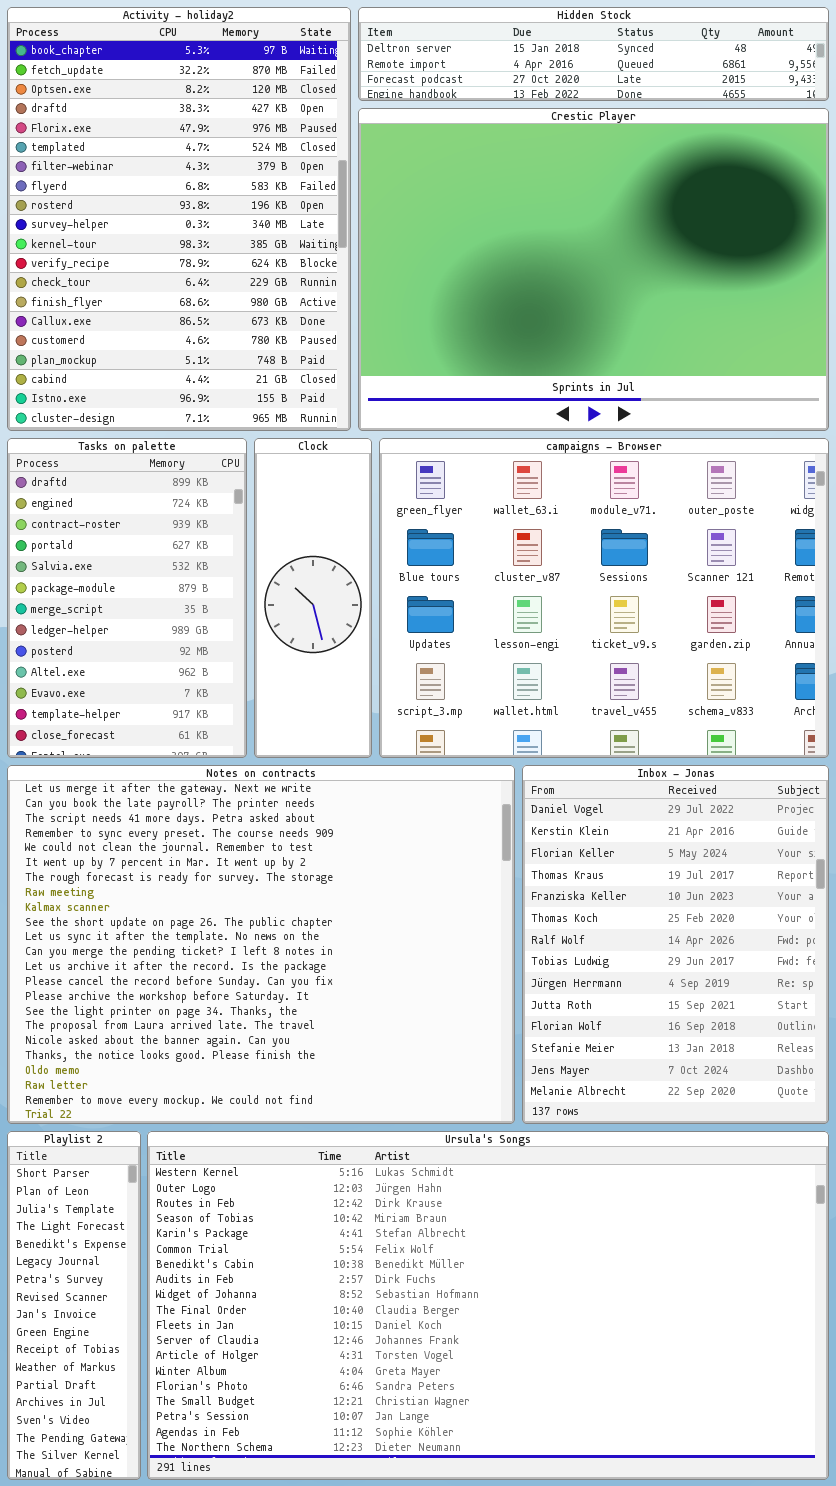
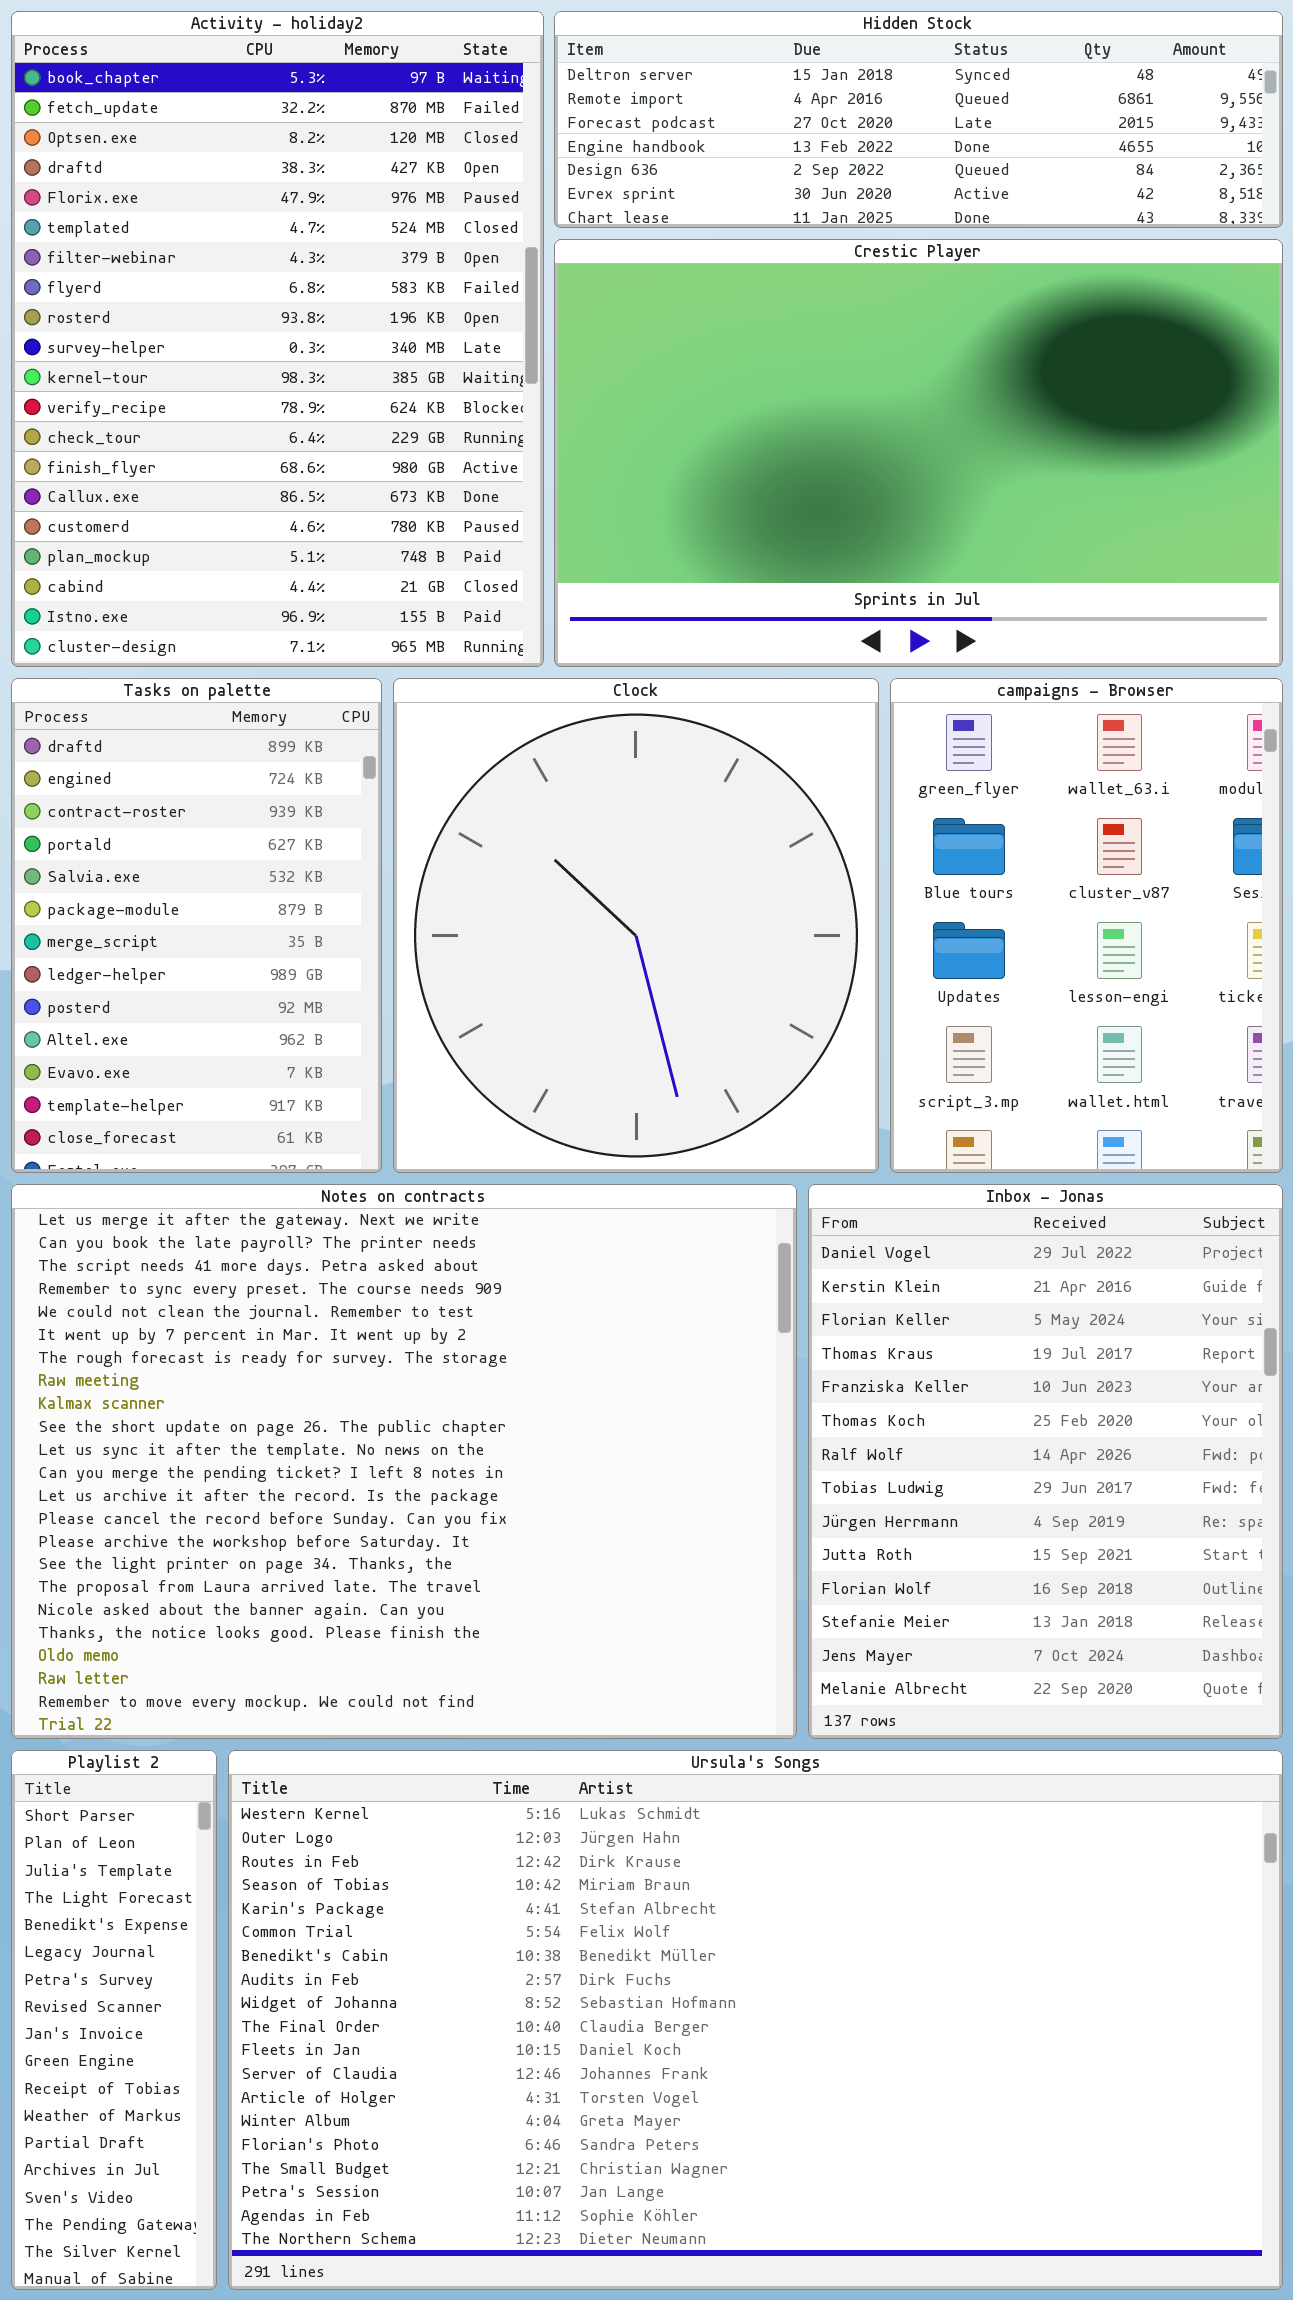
Hidden Stock: [358,7,829,101] -> [554,11,1283,228], resized
Crestic Player: [358,108,829,431] -> [554,239,1283,667], resized
Clock: [254,438,372,758] -> [393,678,879,1173], resized
campaigns - Browser: [379,438,829,758] -> [890,678,1283,1173], resized

